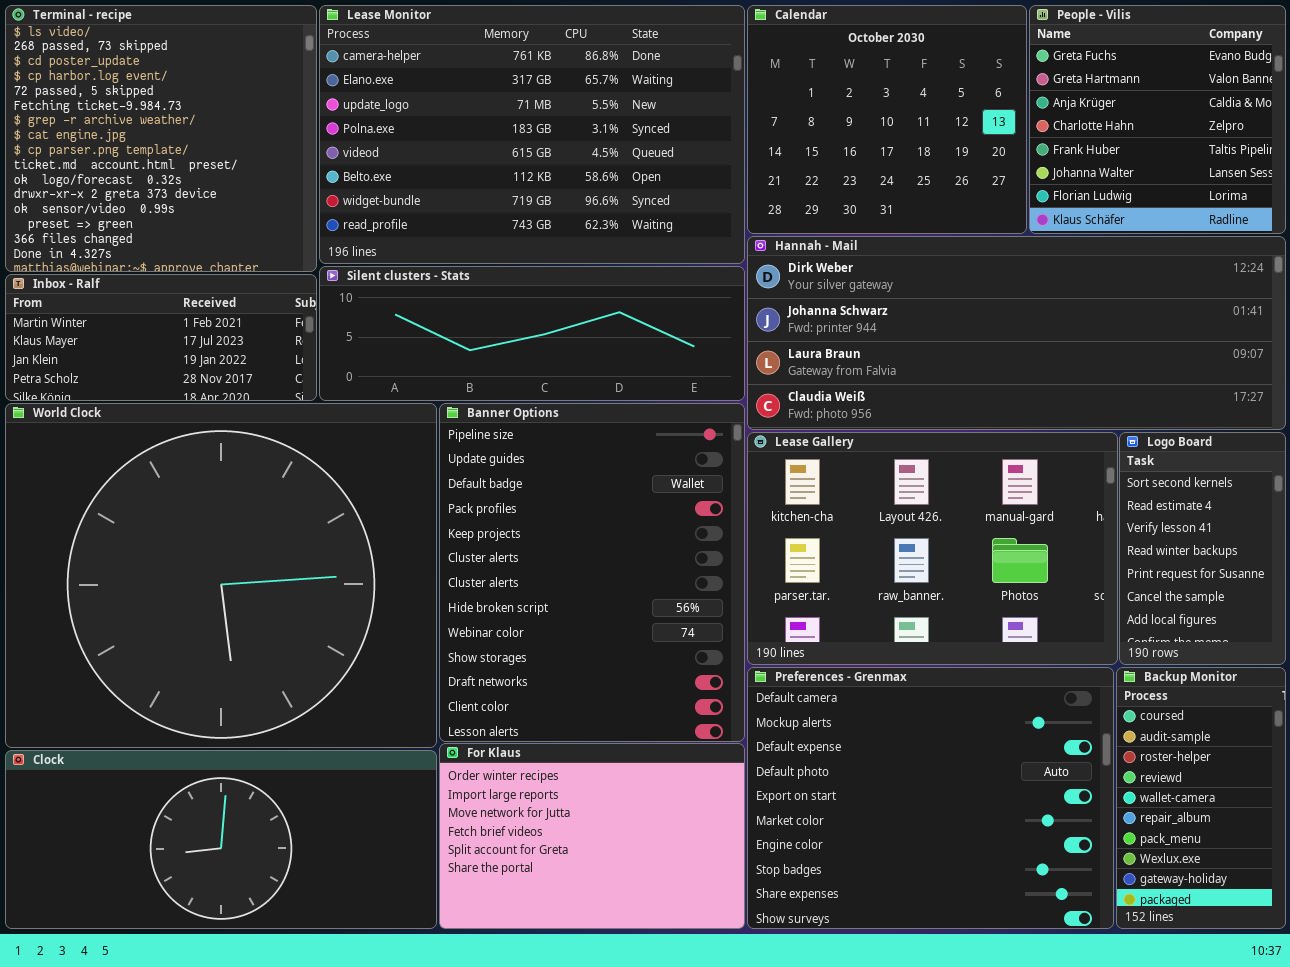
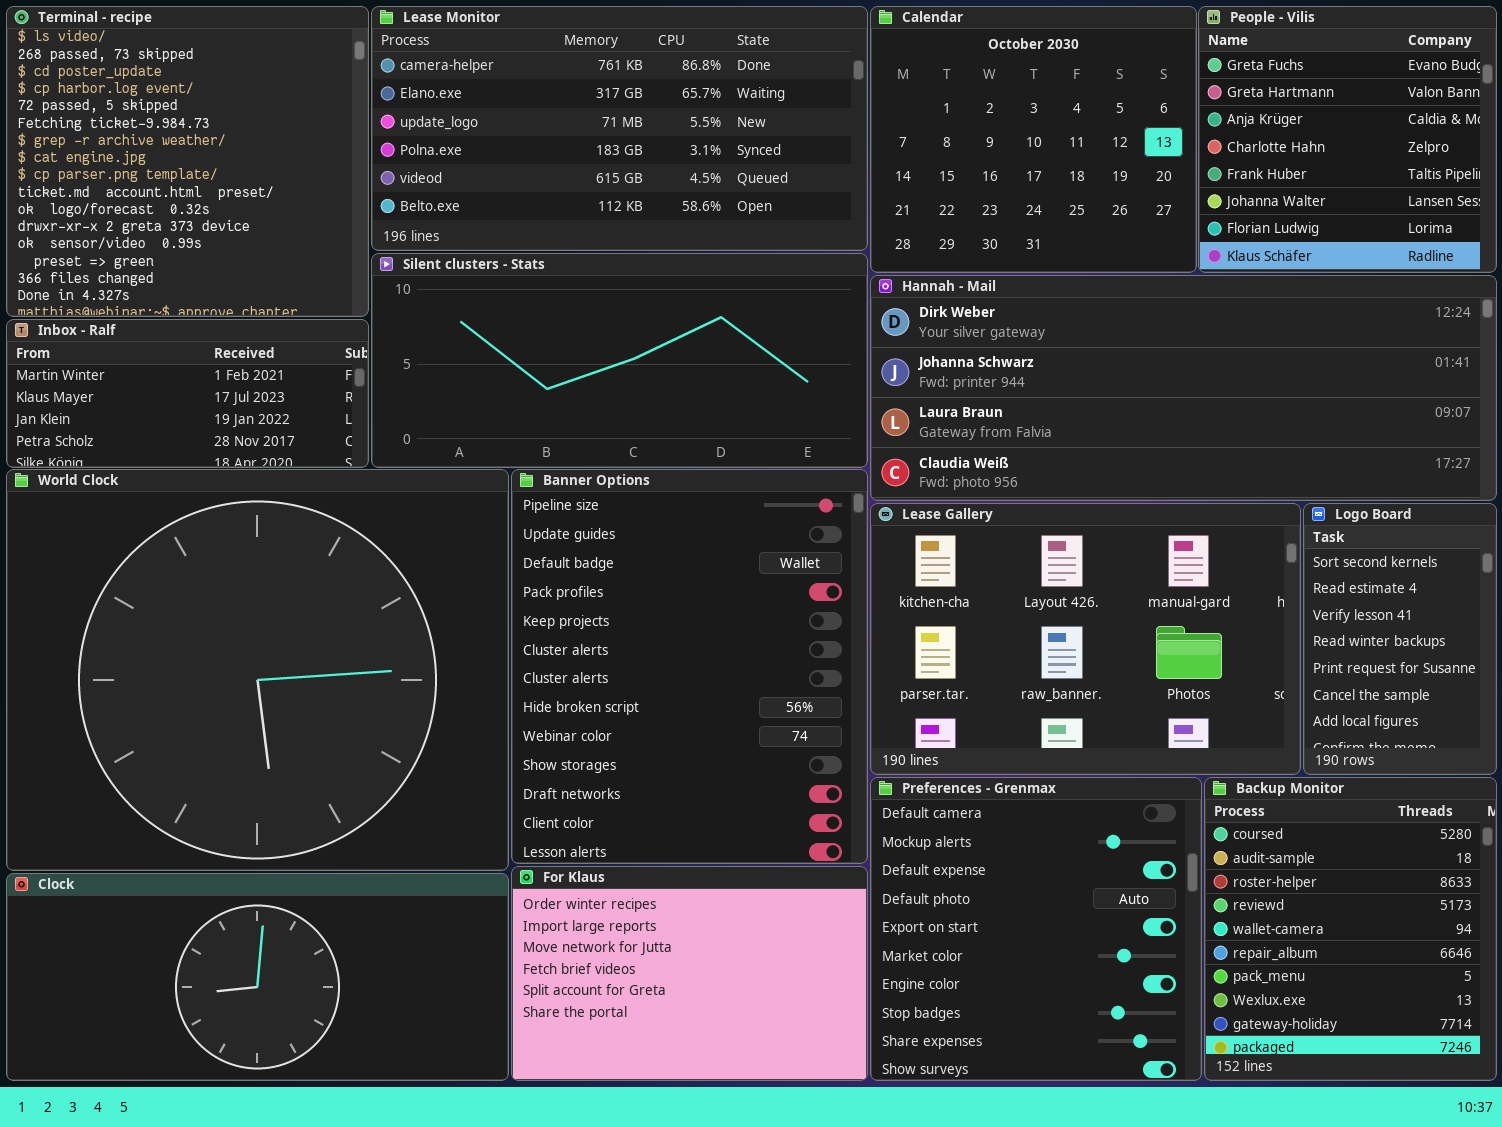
Lease Monitor: [319,5,745,264] -> [371,6,868,251], resized
Silent clusters - Stats: [319,266,745,401] -> [371,253,868,468], resized
Preferences - Grenmax: [747,667,1114,929] -> [870,777,1202,1081], resized
Backup Monitor: [1116,667,1286,929] -> [1204,777,1497,1081], resized

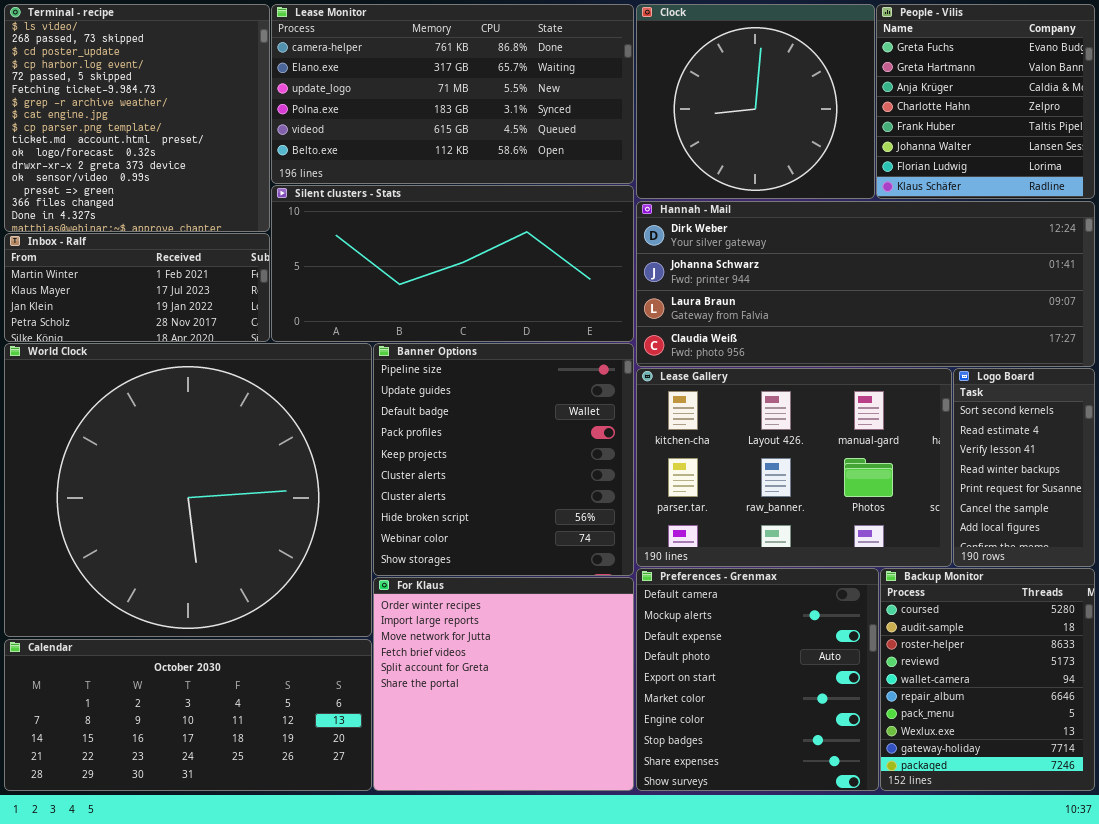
Calendar: [870,6,1197,273] -> [4,639,372,791], moved, resized
Banner Options: [511,469,868,864] -> [373,343,634,576], resized
For Klaus: [511,866,868,1081] -> [373,577,634,791], resized
Clock: [6,873,509,1081] -> [636,4,875,199], moved, resized

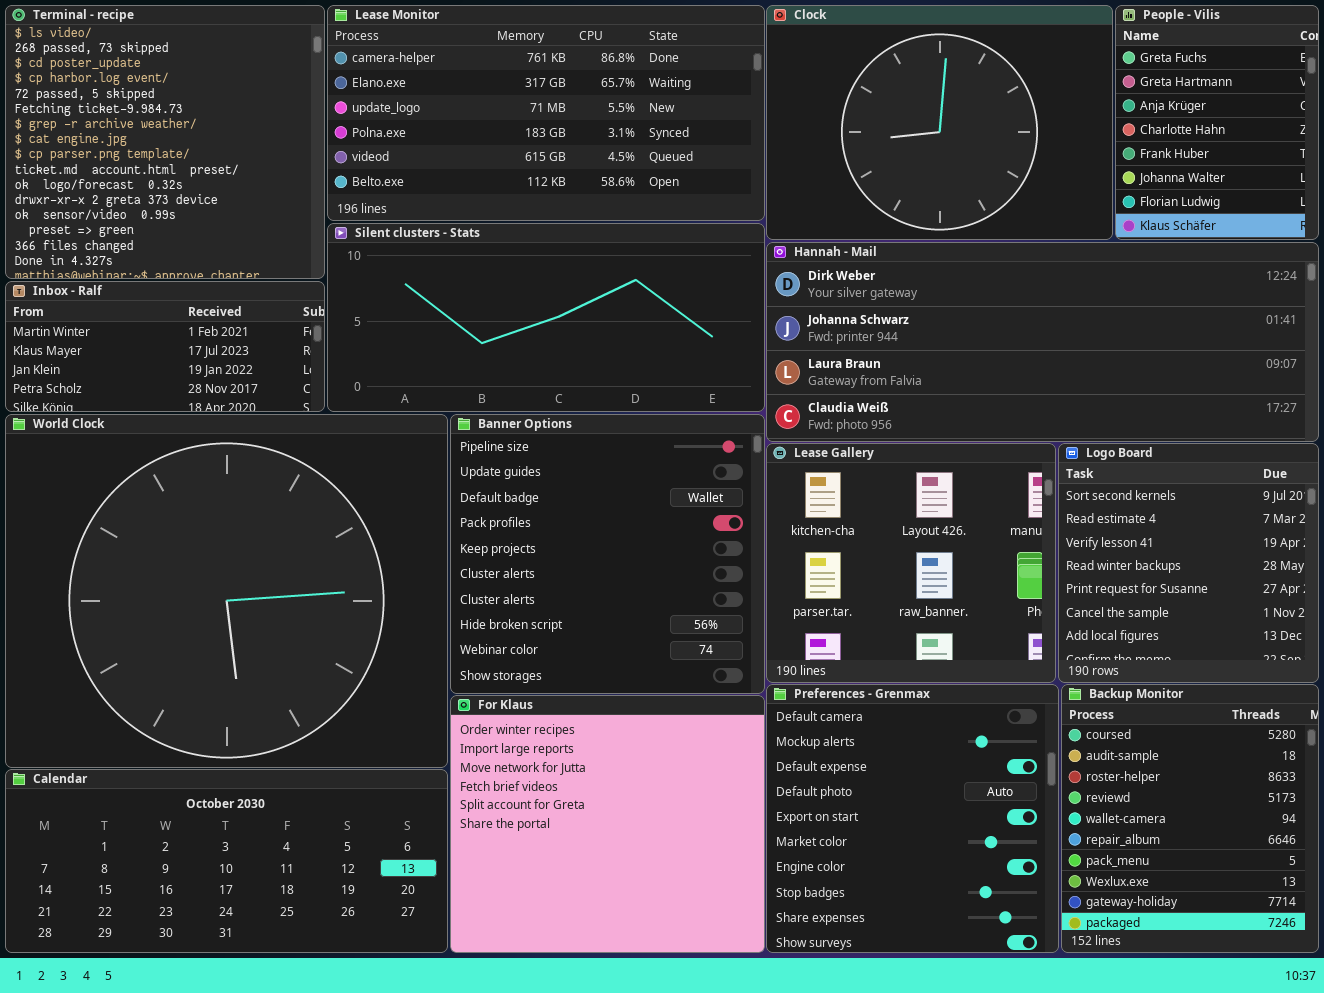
Clock: [636,4,875,199] -> [766,5,1113,240], resized
People - Vilis: [876,4,1095,199] -> [1115,5,1319,240], resized
Lease Gallery: [636,368,952,567] -> [766,443,1056,683], resized
Logo Board: [953,368,1095,567] -> [1058,443,1319,683], resized

